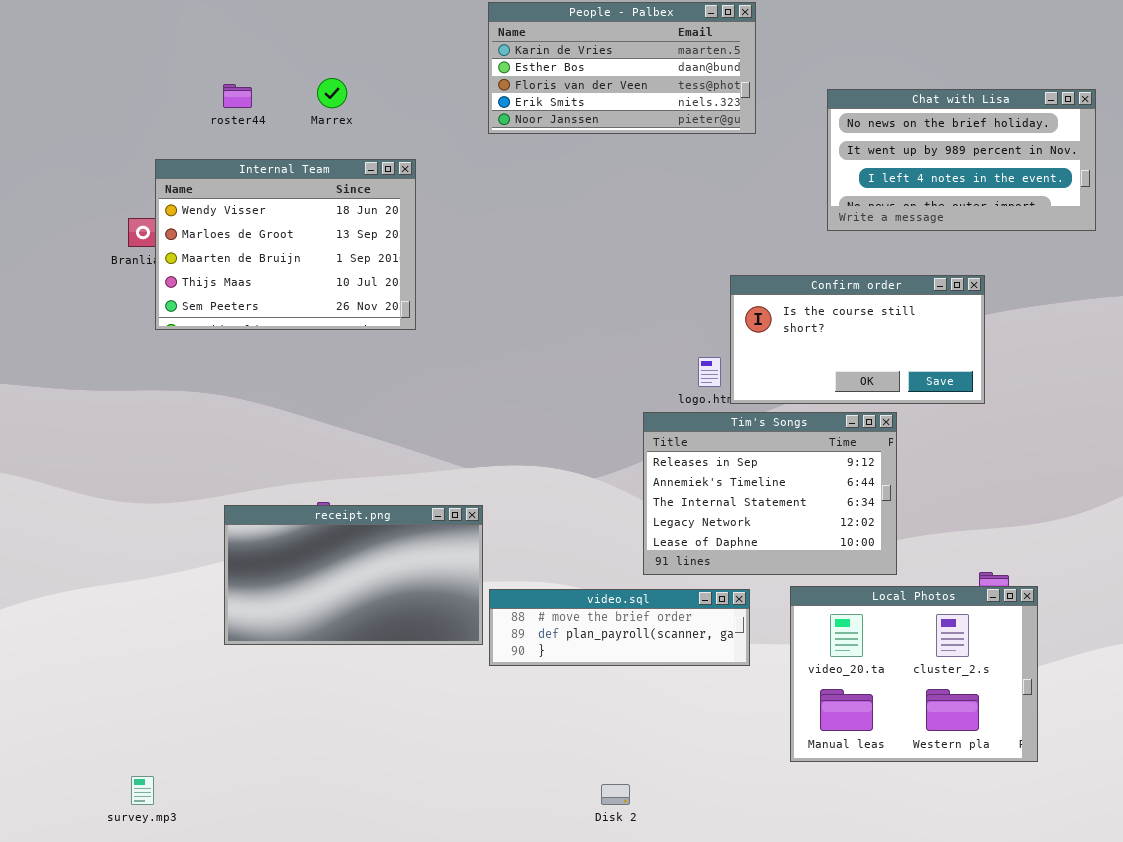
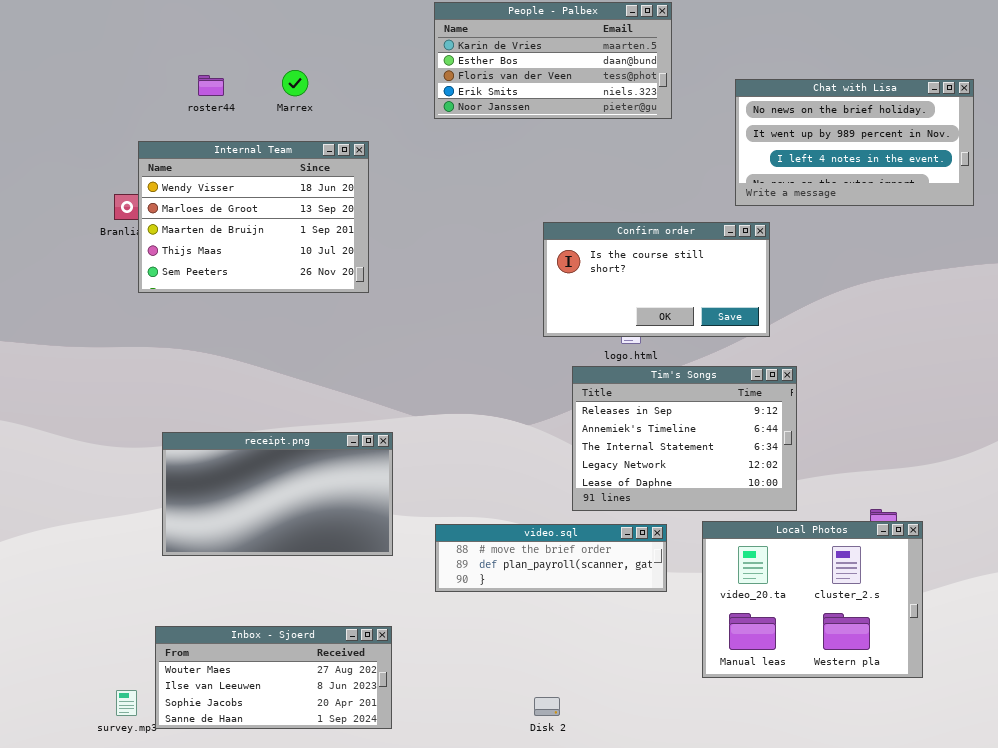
Confirm order: [730,275,985,404] -> [543,222,770,337], moved
receipt.png: [224,505,483,645] -> [162,432,393,556], moved
Inbox - Sjoerd: none -> [155,626,392,729], opened

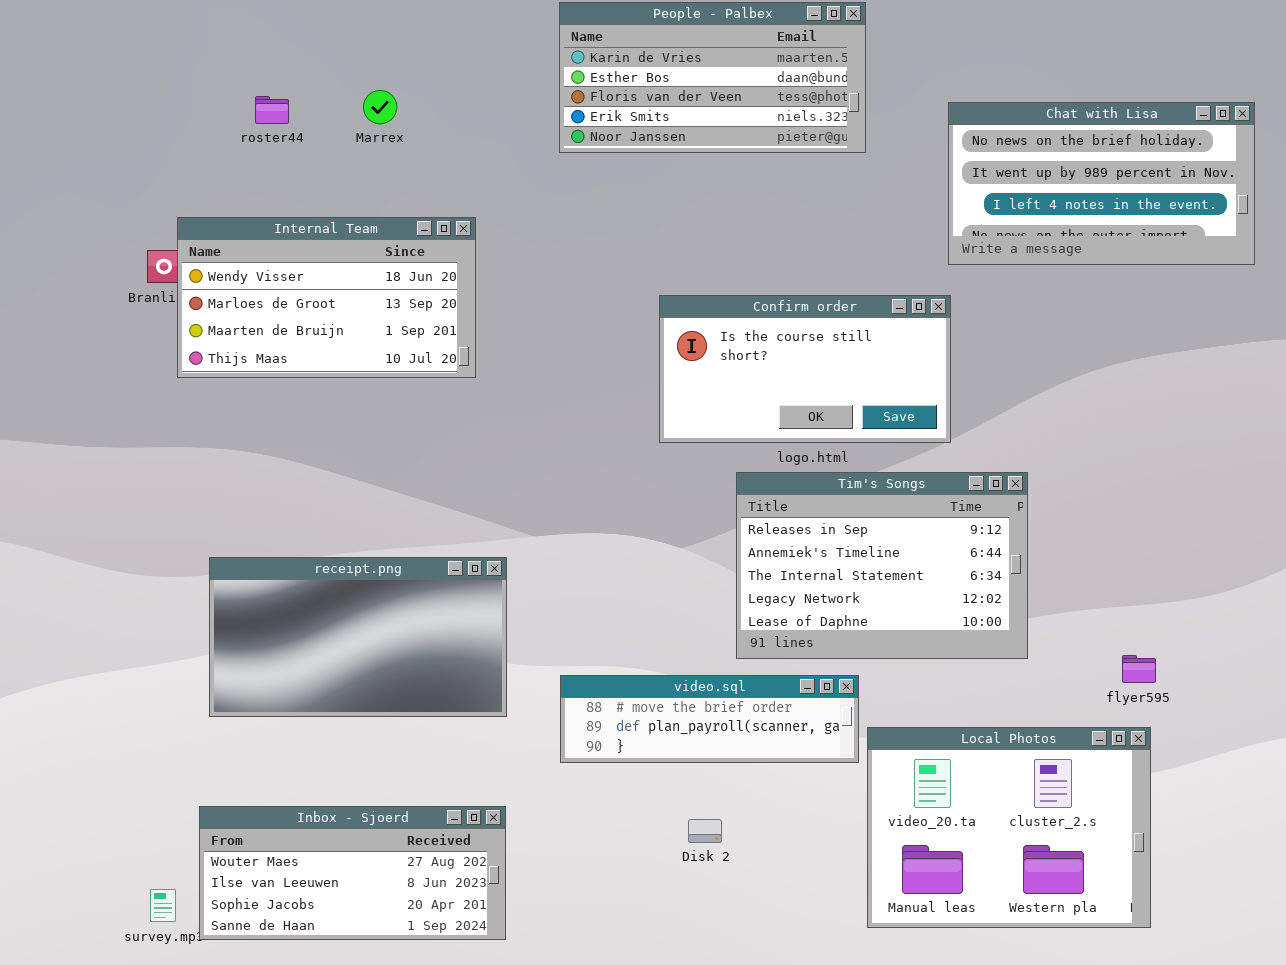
Internal Team: [138,141,369,293] -> [177,217,476,378], resized
Confirm order: [543,222,770,337] -> [659,295,951,443], moved
Local Photos: [702,521,923,678] -> [867,727,1151,928], moved
Disk 2: [534,697,560,716] -> [688,819,722,843], moved

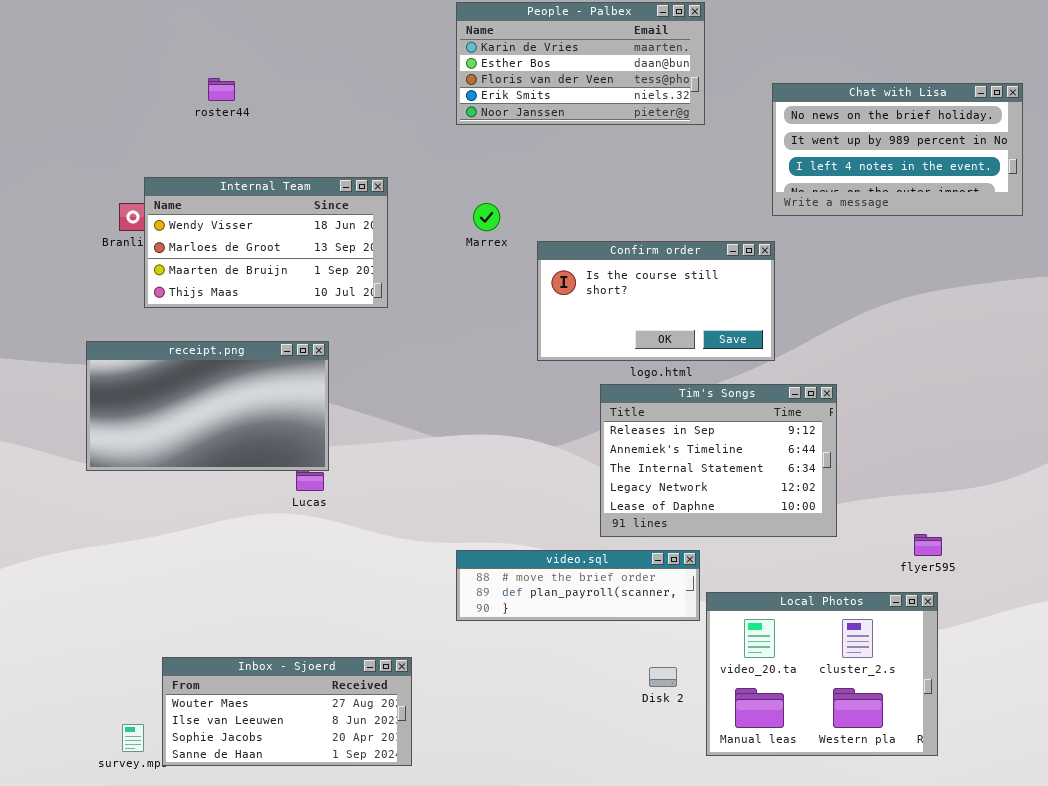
Marrex: [363,90,397,124] -> [473,203,500,231], moved
receipt.png: [209,557,507,717] -> [86,341,329,471], moved
Disk 2: [688,819,722,843] -> [649,667,677,687], moved

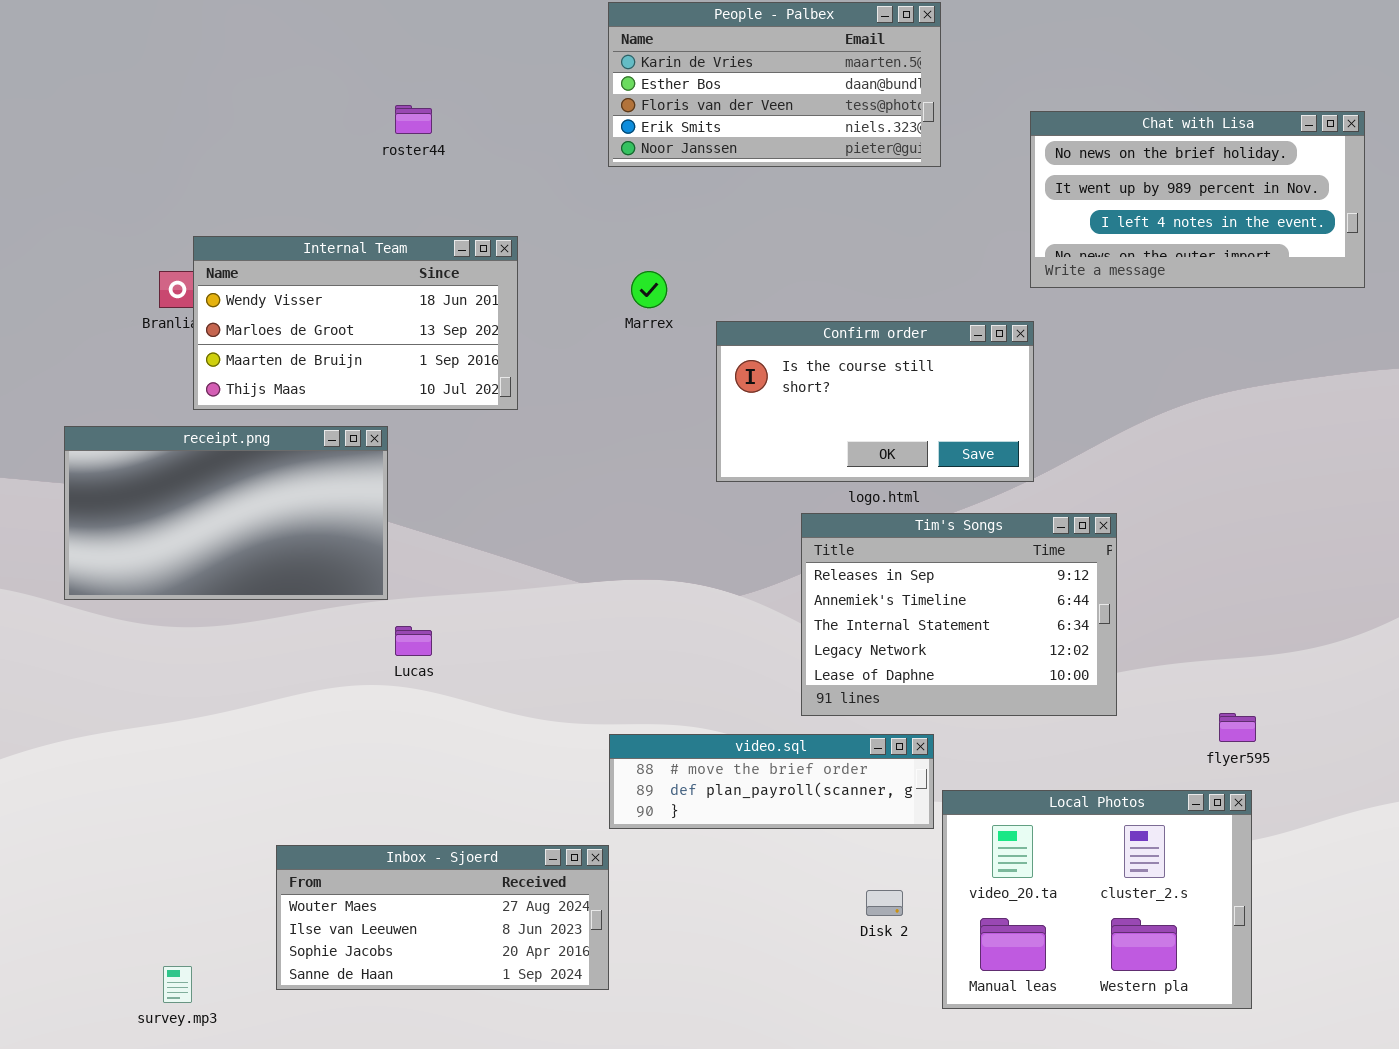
roster44: [208,78,235,101] -> [395,105,432,134], moved
receipt.png: [86,341,329,471] -> [64,426,388,600], moved
Inbox - Sjoerd: [162,657,412,766] -> [276,845,609,990], moved

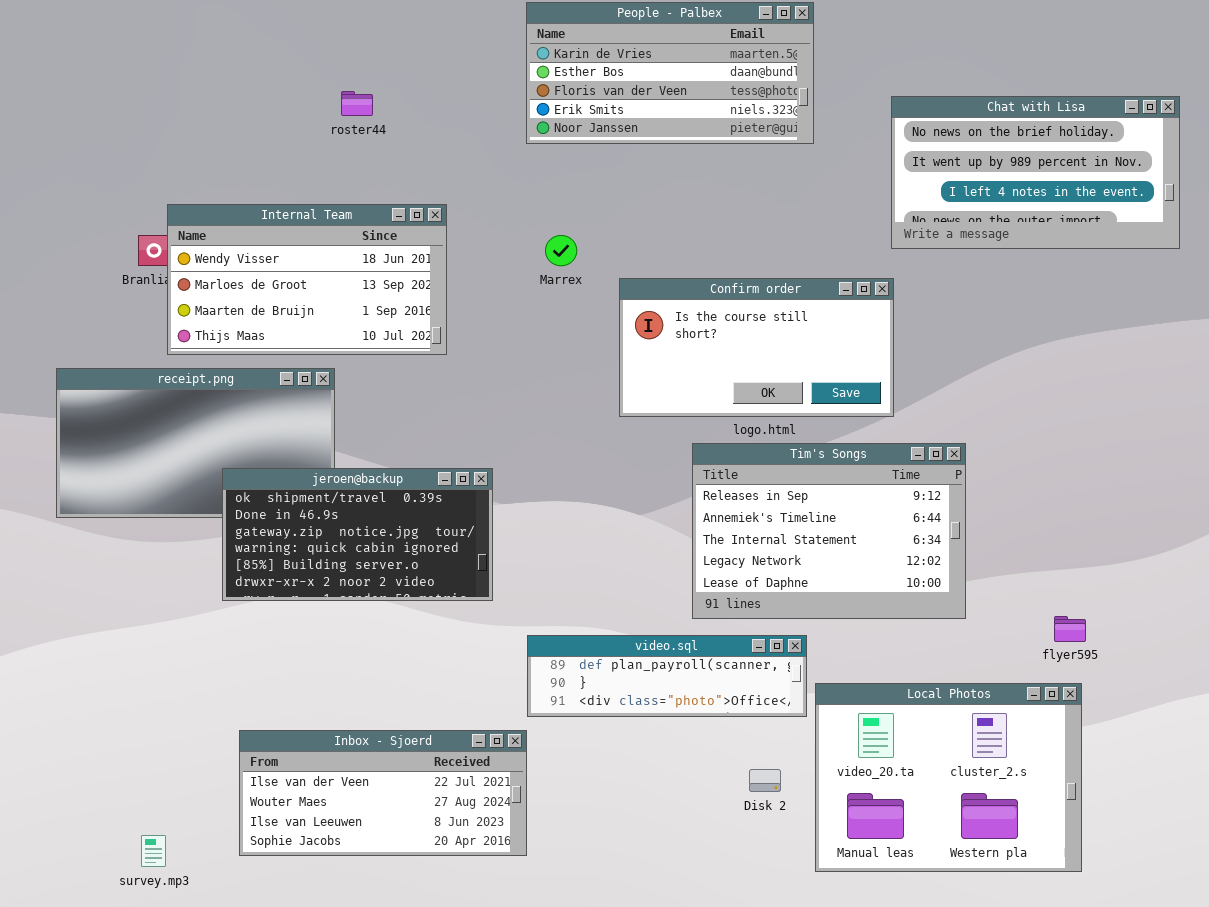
jeroen@backup: none -> [222,468,493,601], opened
video.sql: [609,734,934,829] -> [527,635,807,717], scrolled down 1 row
Inbox - Sjoerd: [276,845,609,990] -> [239,730,527,856], scrolled up 1 row

